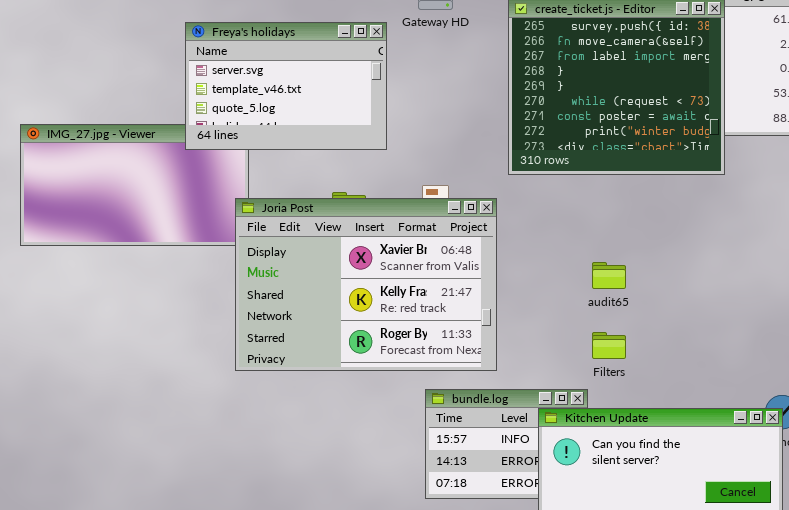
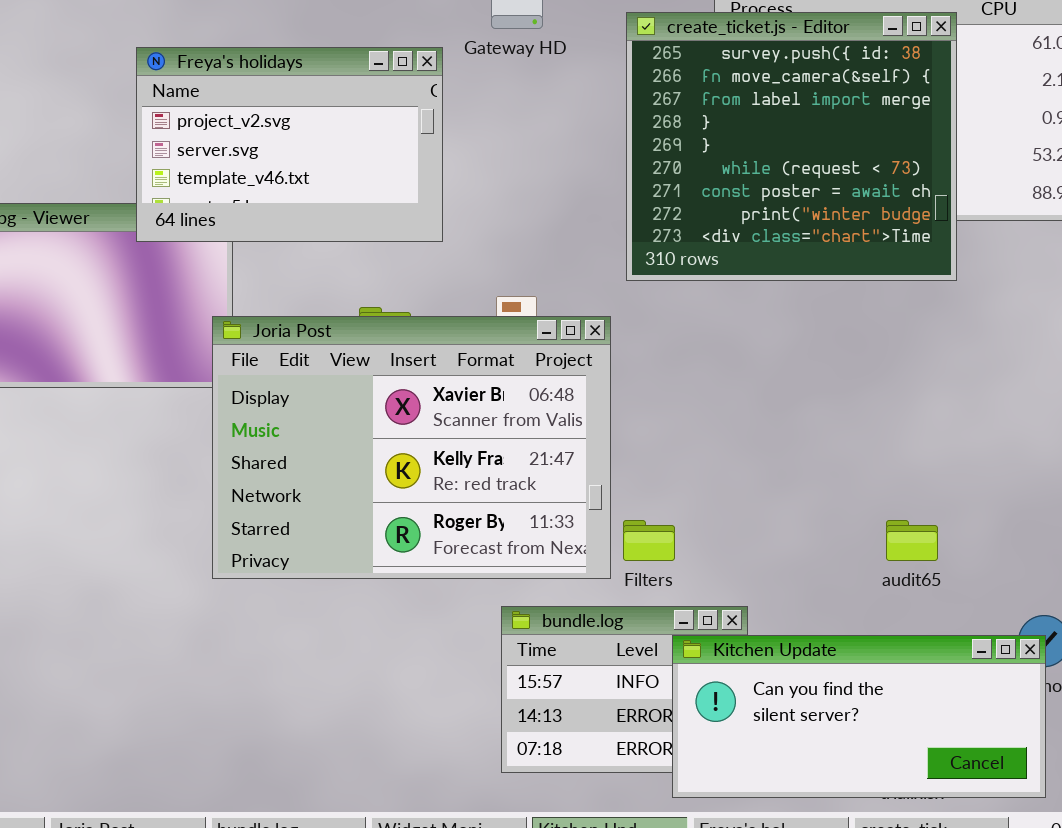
Freya's holidays: [185,22,387,150] -> [136,47,443,242], scrolled up 1 row
audit65: [592,262,626,289] -> [886,520,938,561], moved
Filters: [592,332,626,359] -> [623,520,675,561], moved

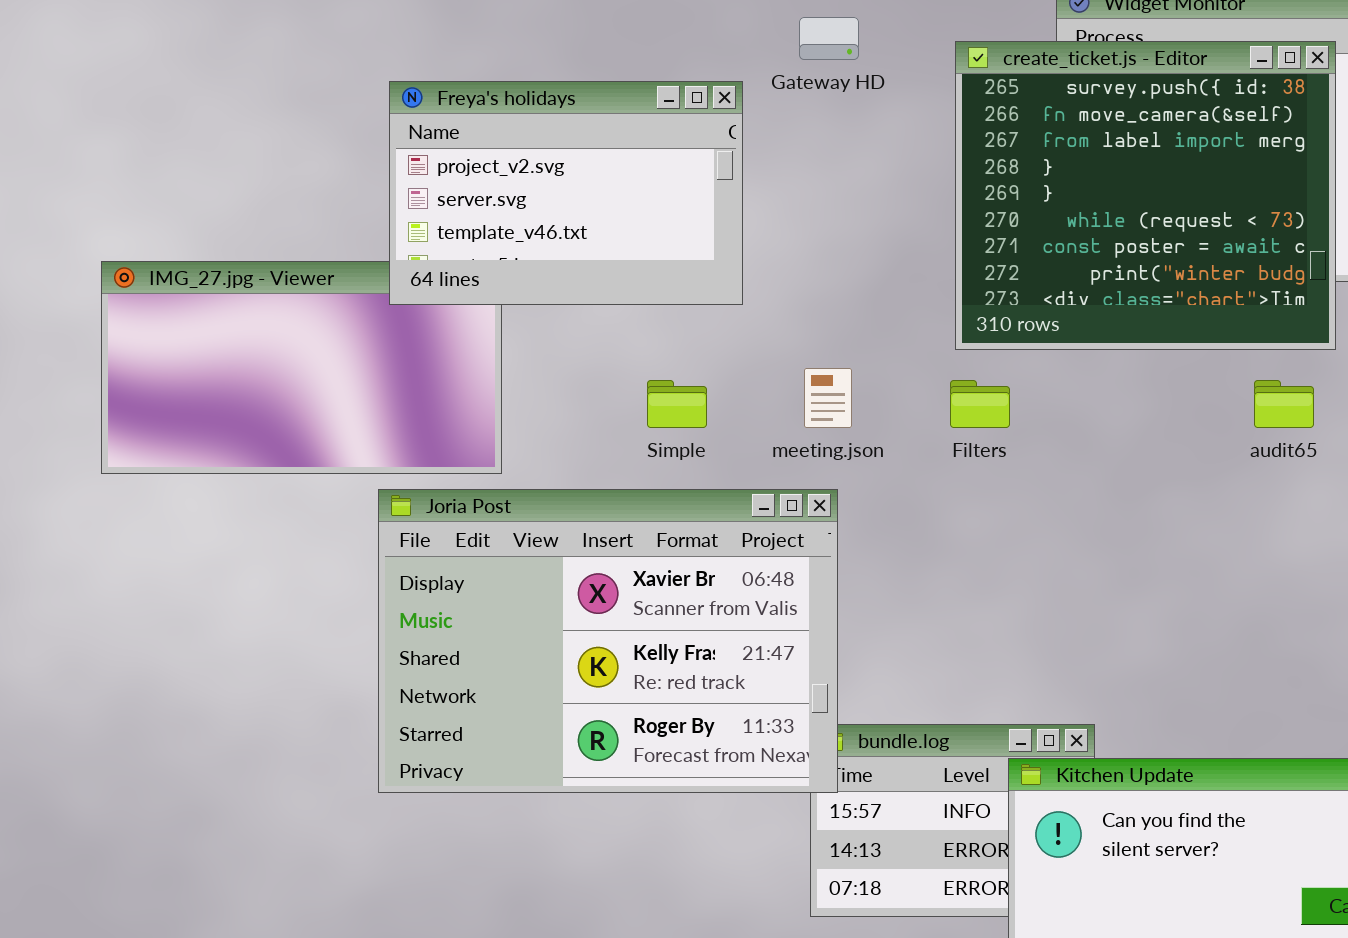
Joria Post: [212,316,611,579] -> [378,489,838,793], moved
Filters: [623,520,675,561] -> [950,380,1010,428], moved
audit65: [886,520,938,561] -> [1254,380,1314,428], moved

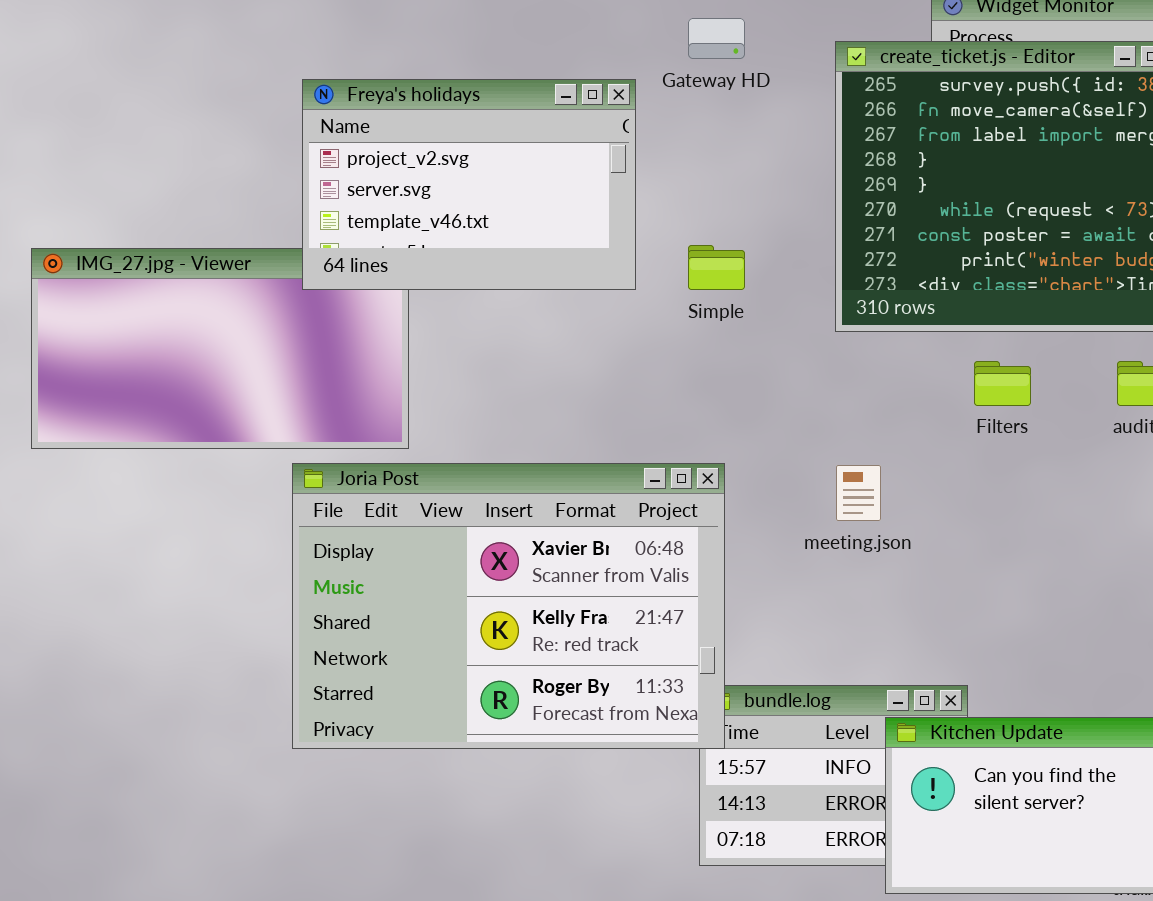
meeting.json: [804,368,852,428] -> [836,465,881,521], moved
Simple: [647,380,707,428] -> [688,245,745,290], moved
Filters: [950,380,1010,428] -> [974,361,1031,406], moved

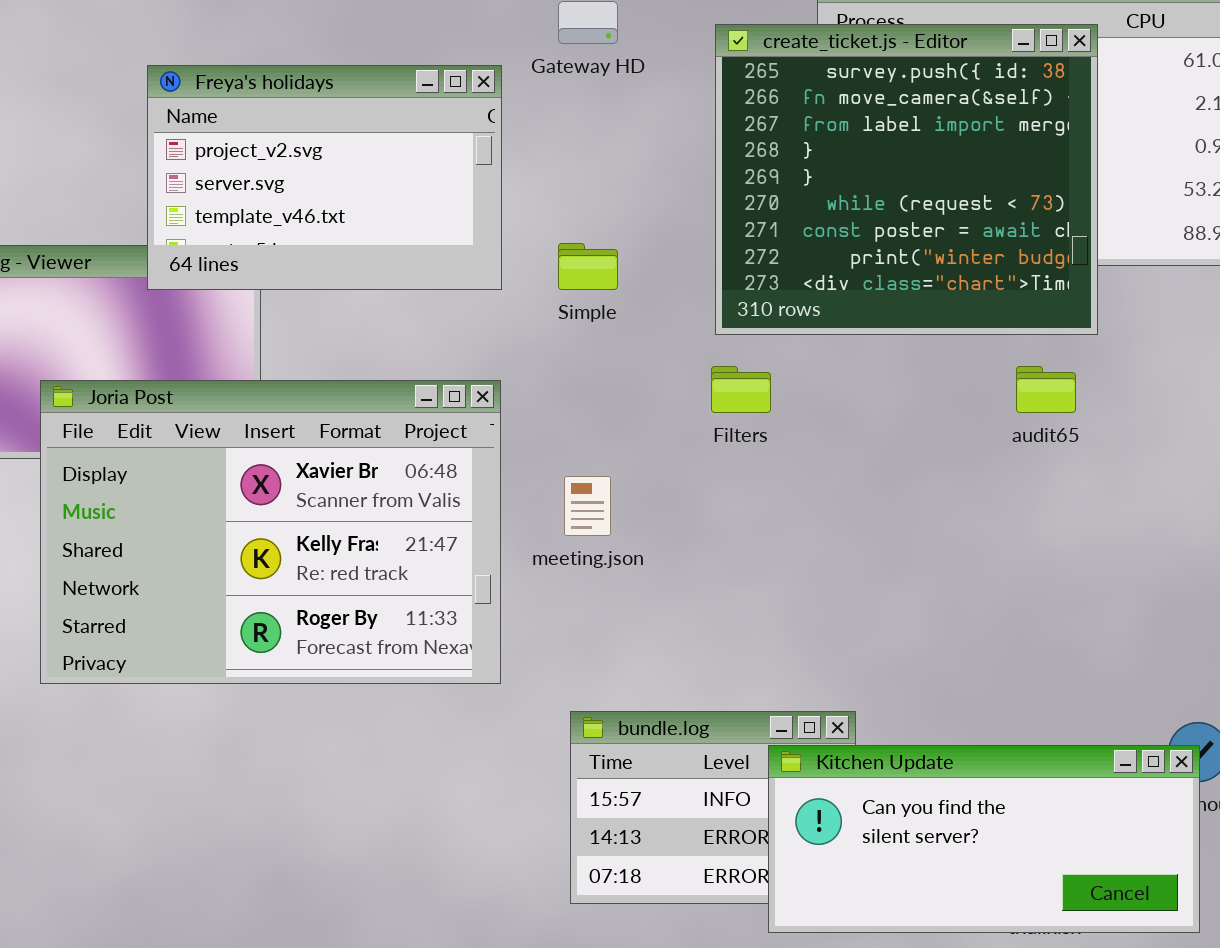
Filters: [974,361,1031,406] -> [711,366,771,413], moved
Joria Post: [292,463,725,749] -> [40,380,501,684], moved
meeting.json: [836,465,881,521] -> [564,476,611,536], moved

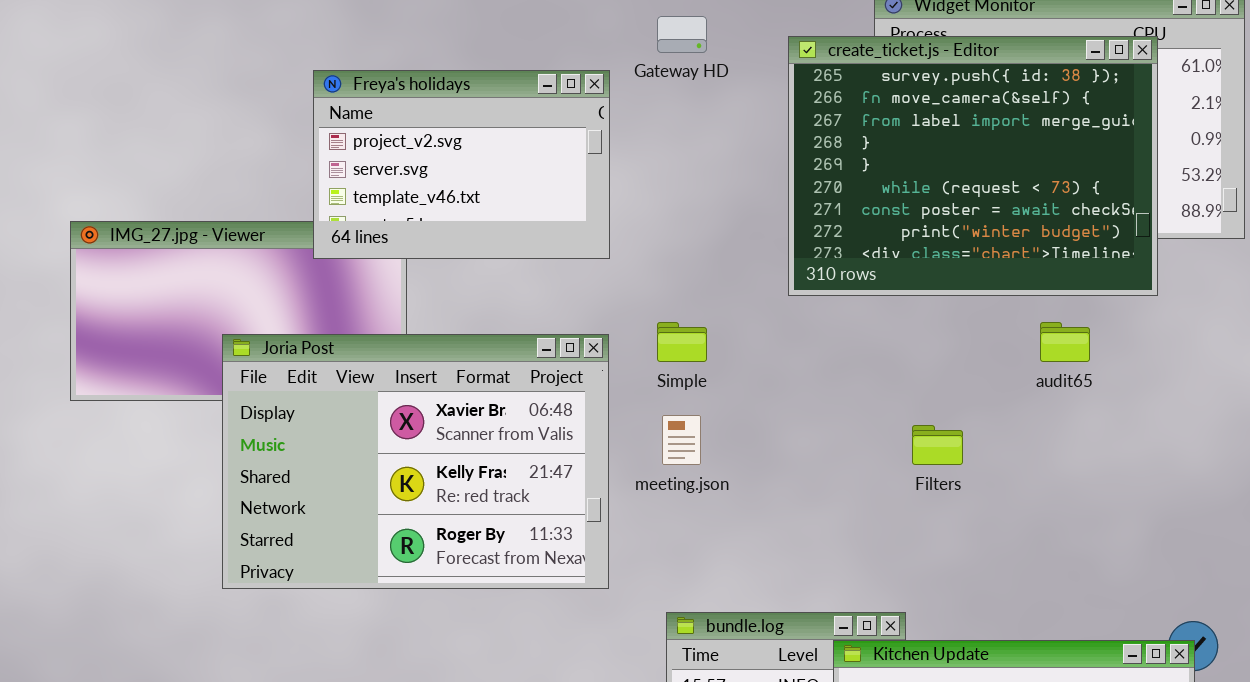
create_ticket.js - Editor: [715,24,1098,335] -> [788,36,1158,296], resized
Simple: [558,243,618,290] -> [657,322,707,362], moved
Filters: [711,366,771,413] -> [912,425,963,465], moved

